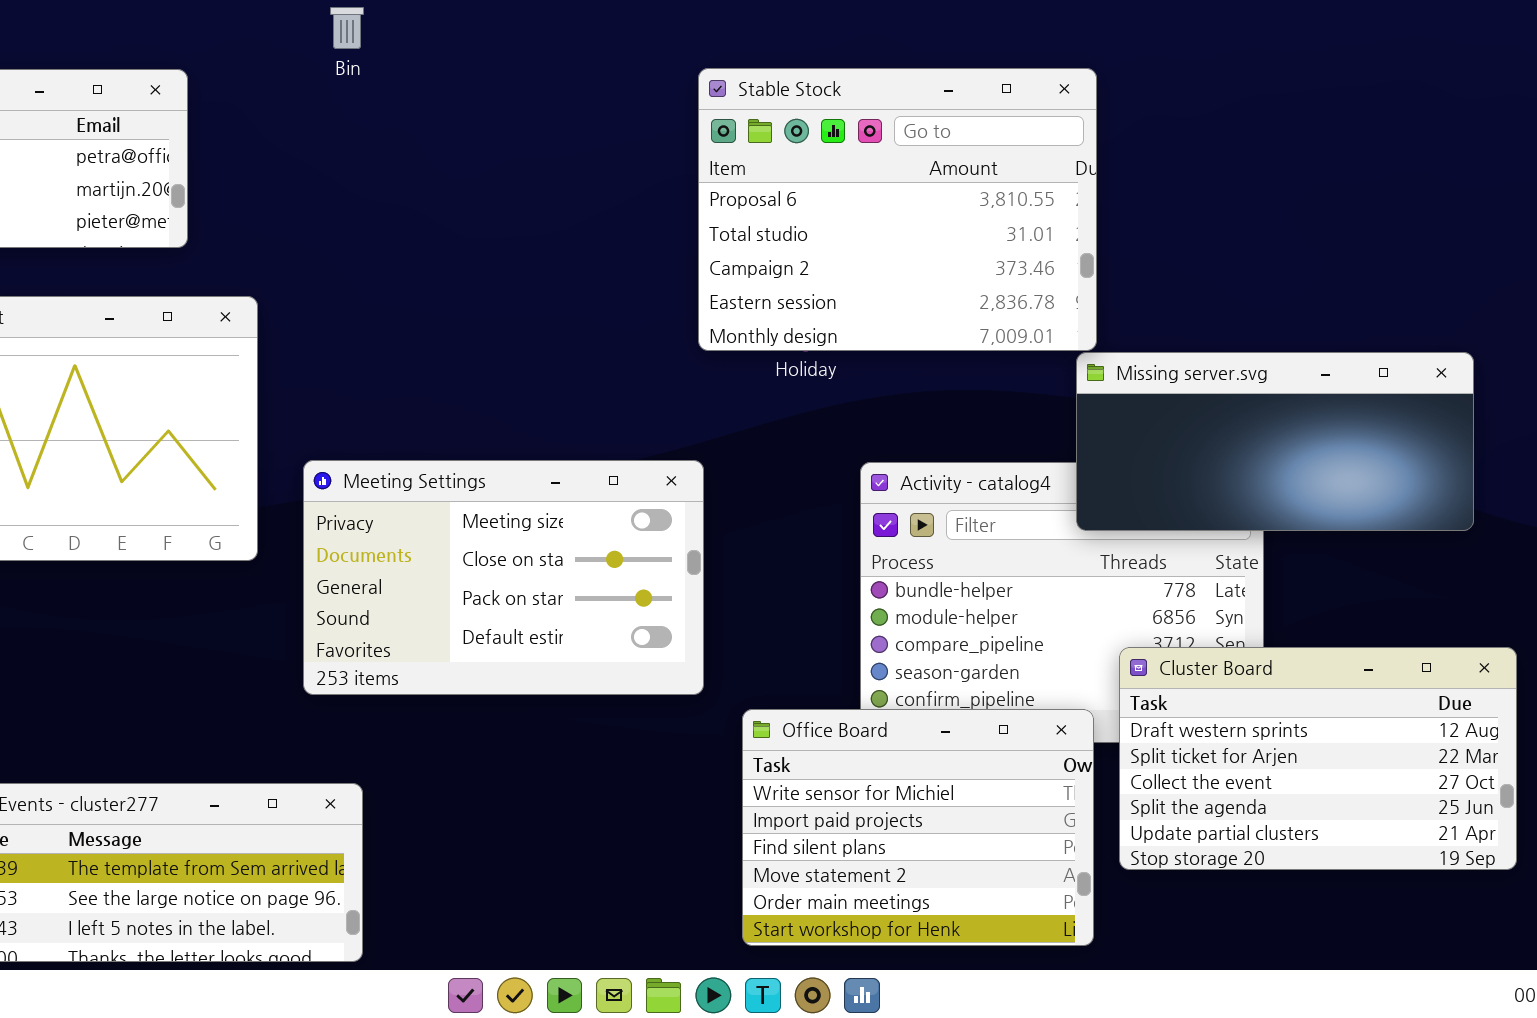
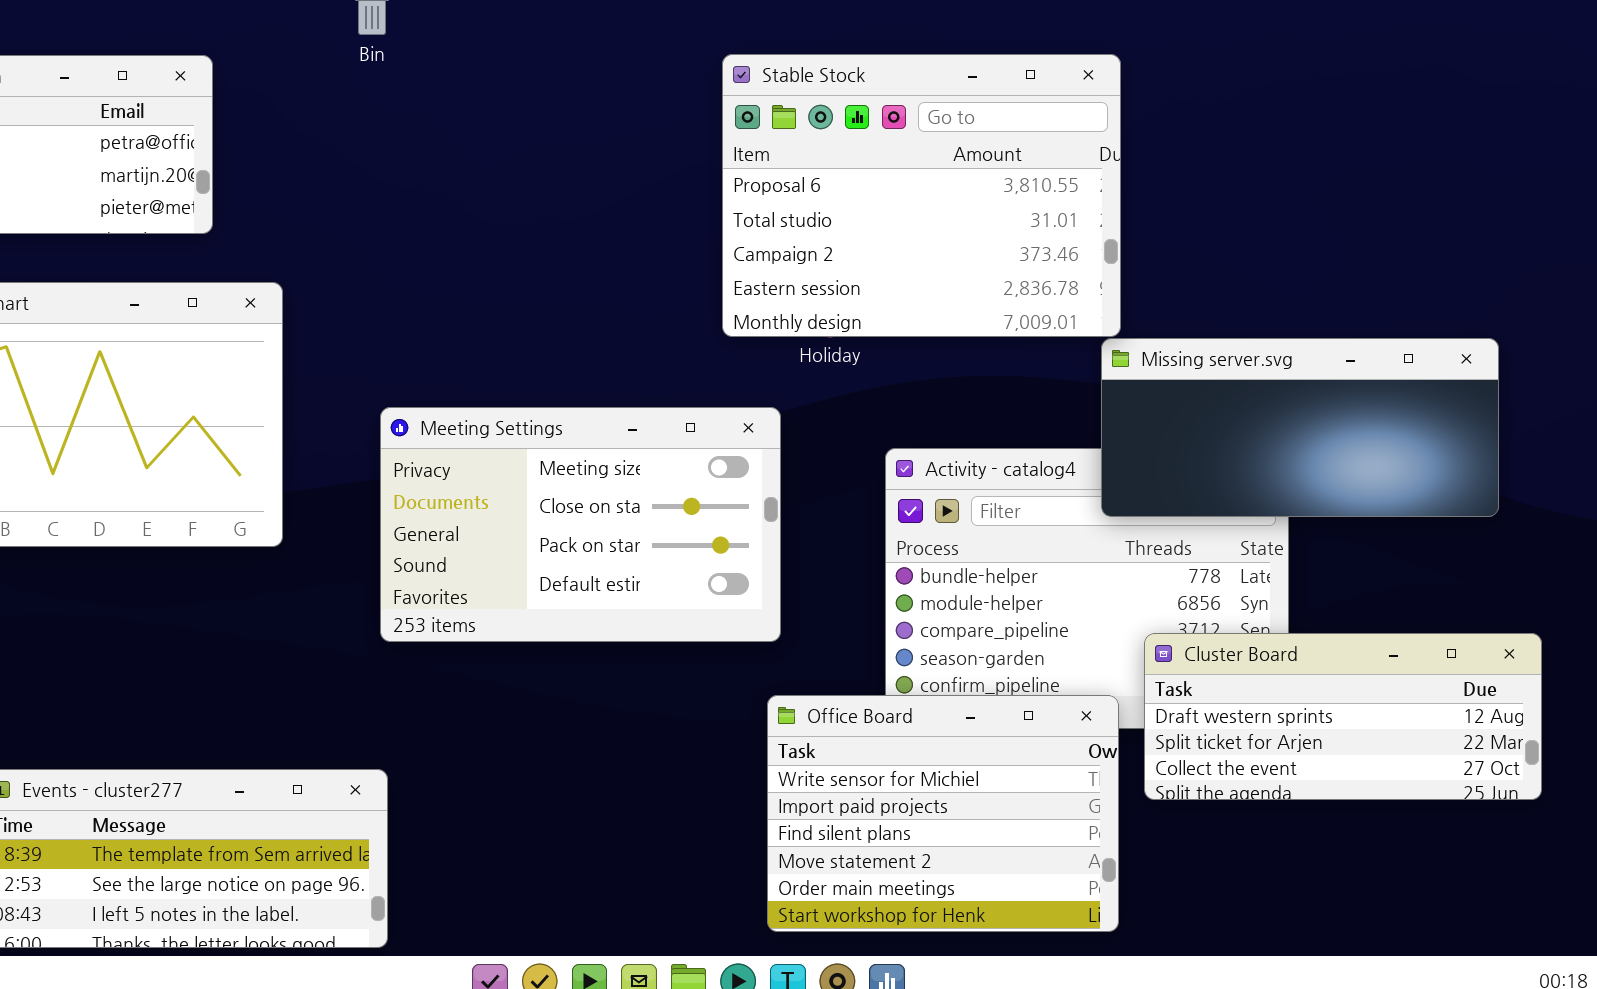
Meeting Settings: [303,460,704,695] -> [380,407,781,642], moved
Cluster Board: [1119,647,1517,870] -> [1144,633,1542,800], resized

